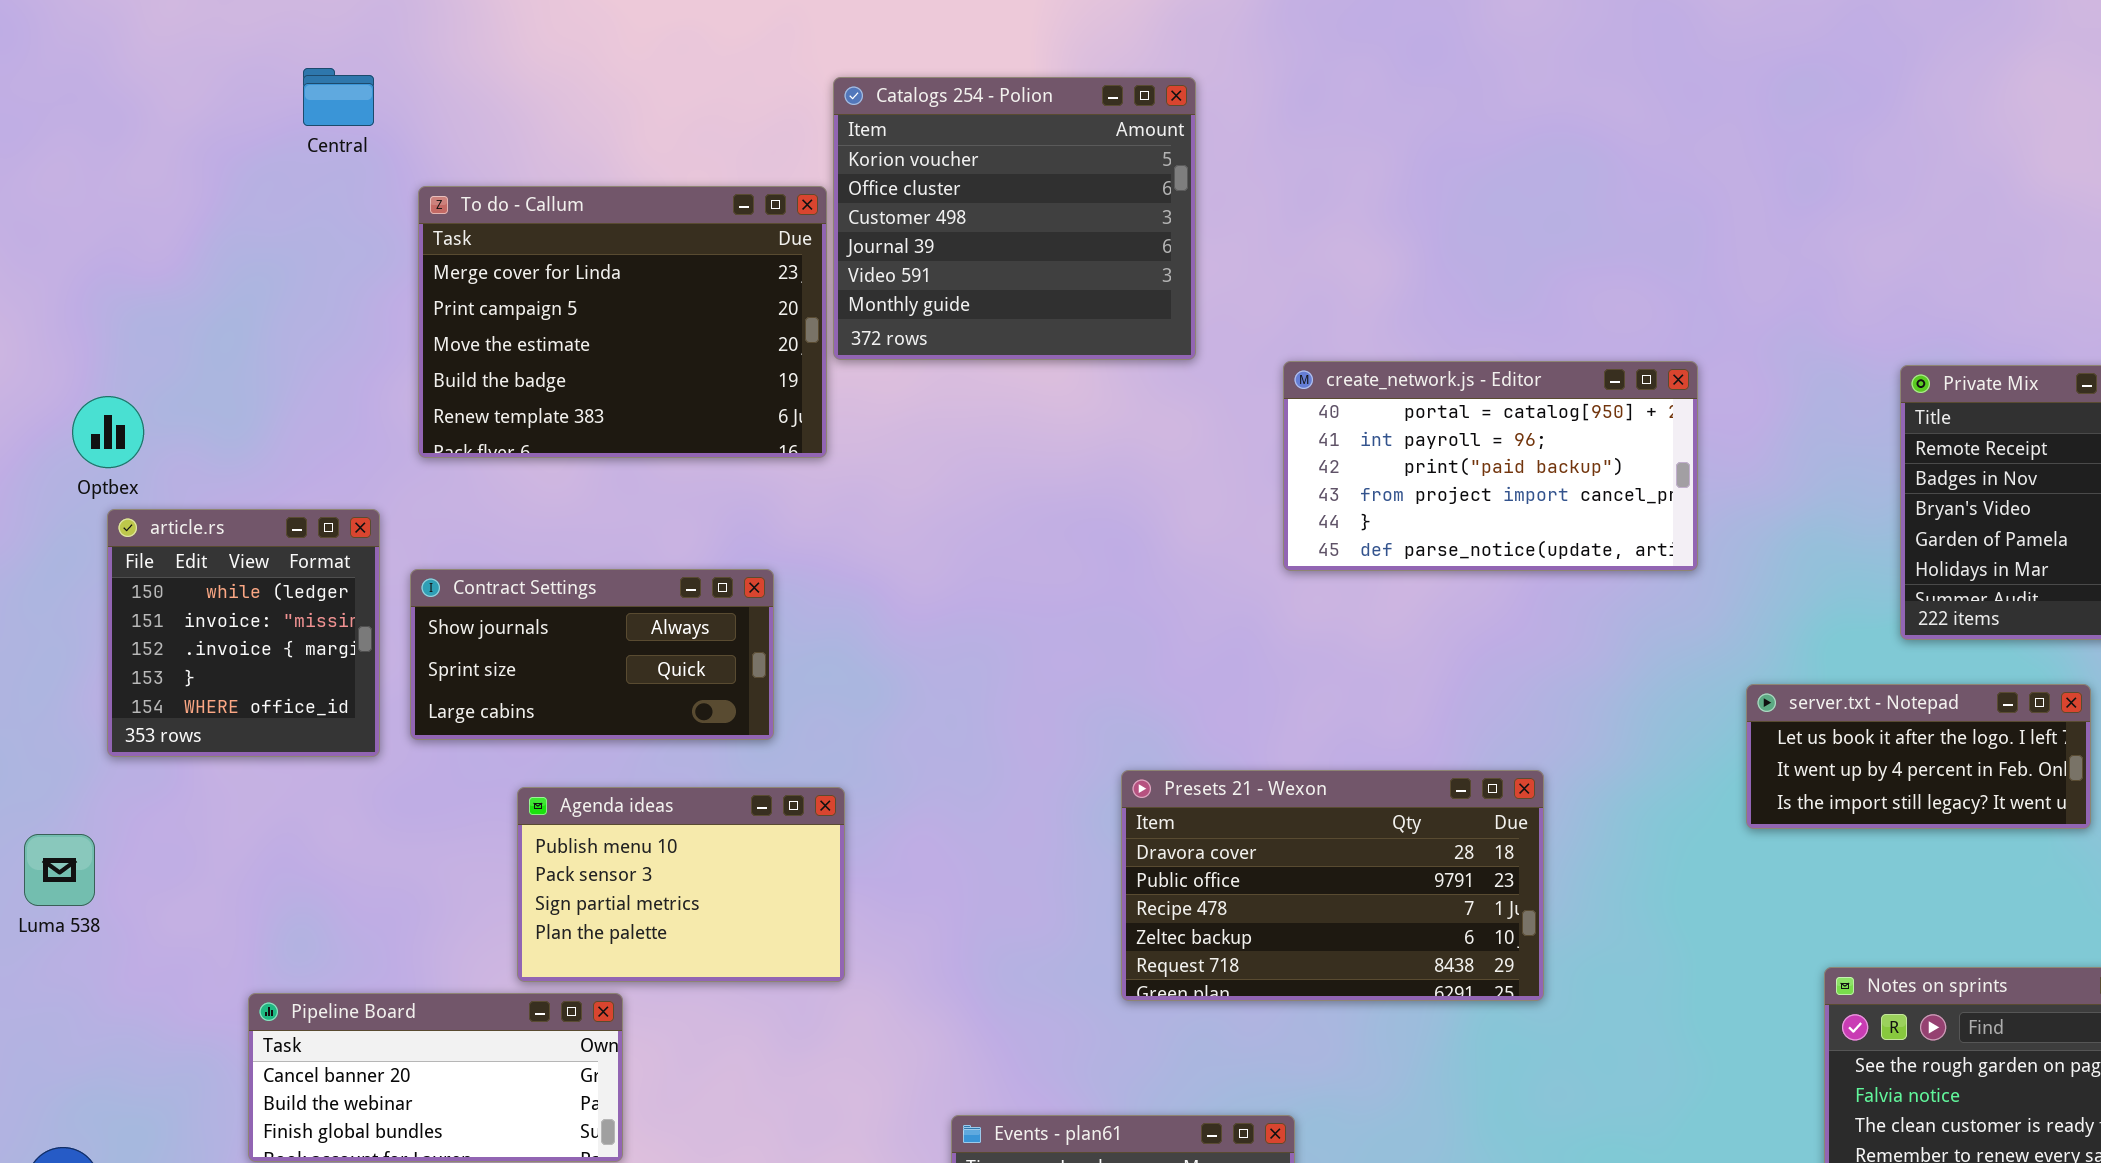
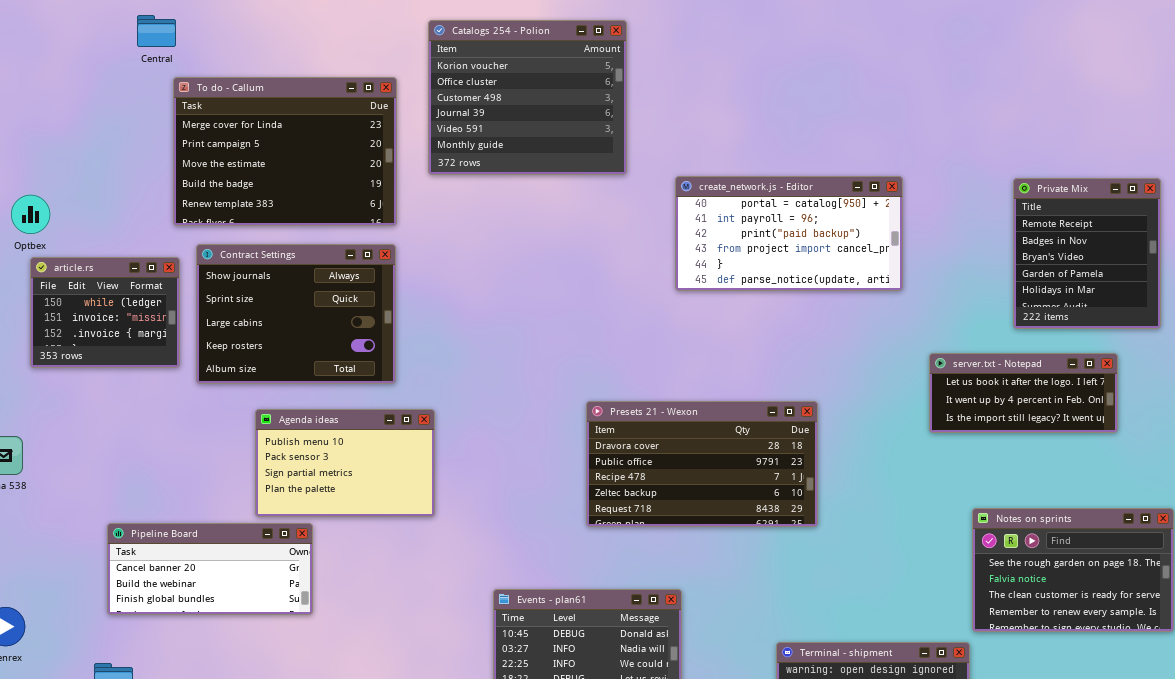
To do - Callum: [418,186,827,458] -> [173,77,397,226], moved
article.rs: [107,509,380,757] -> [30,257,180,368], resized
Contract Settings: [410,569,774,740] -> [196,244,396,384], resized

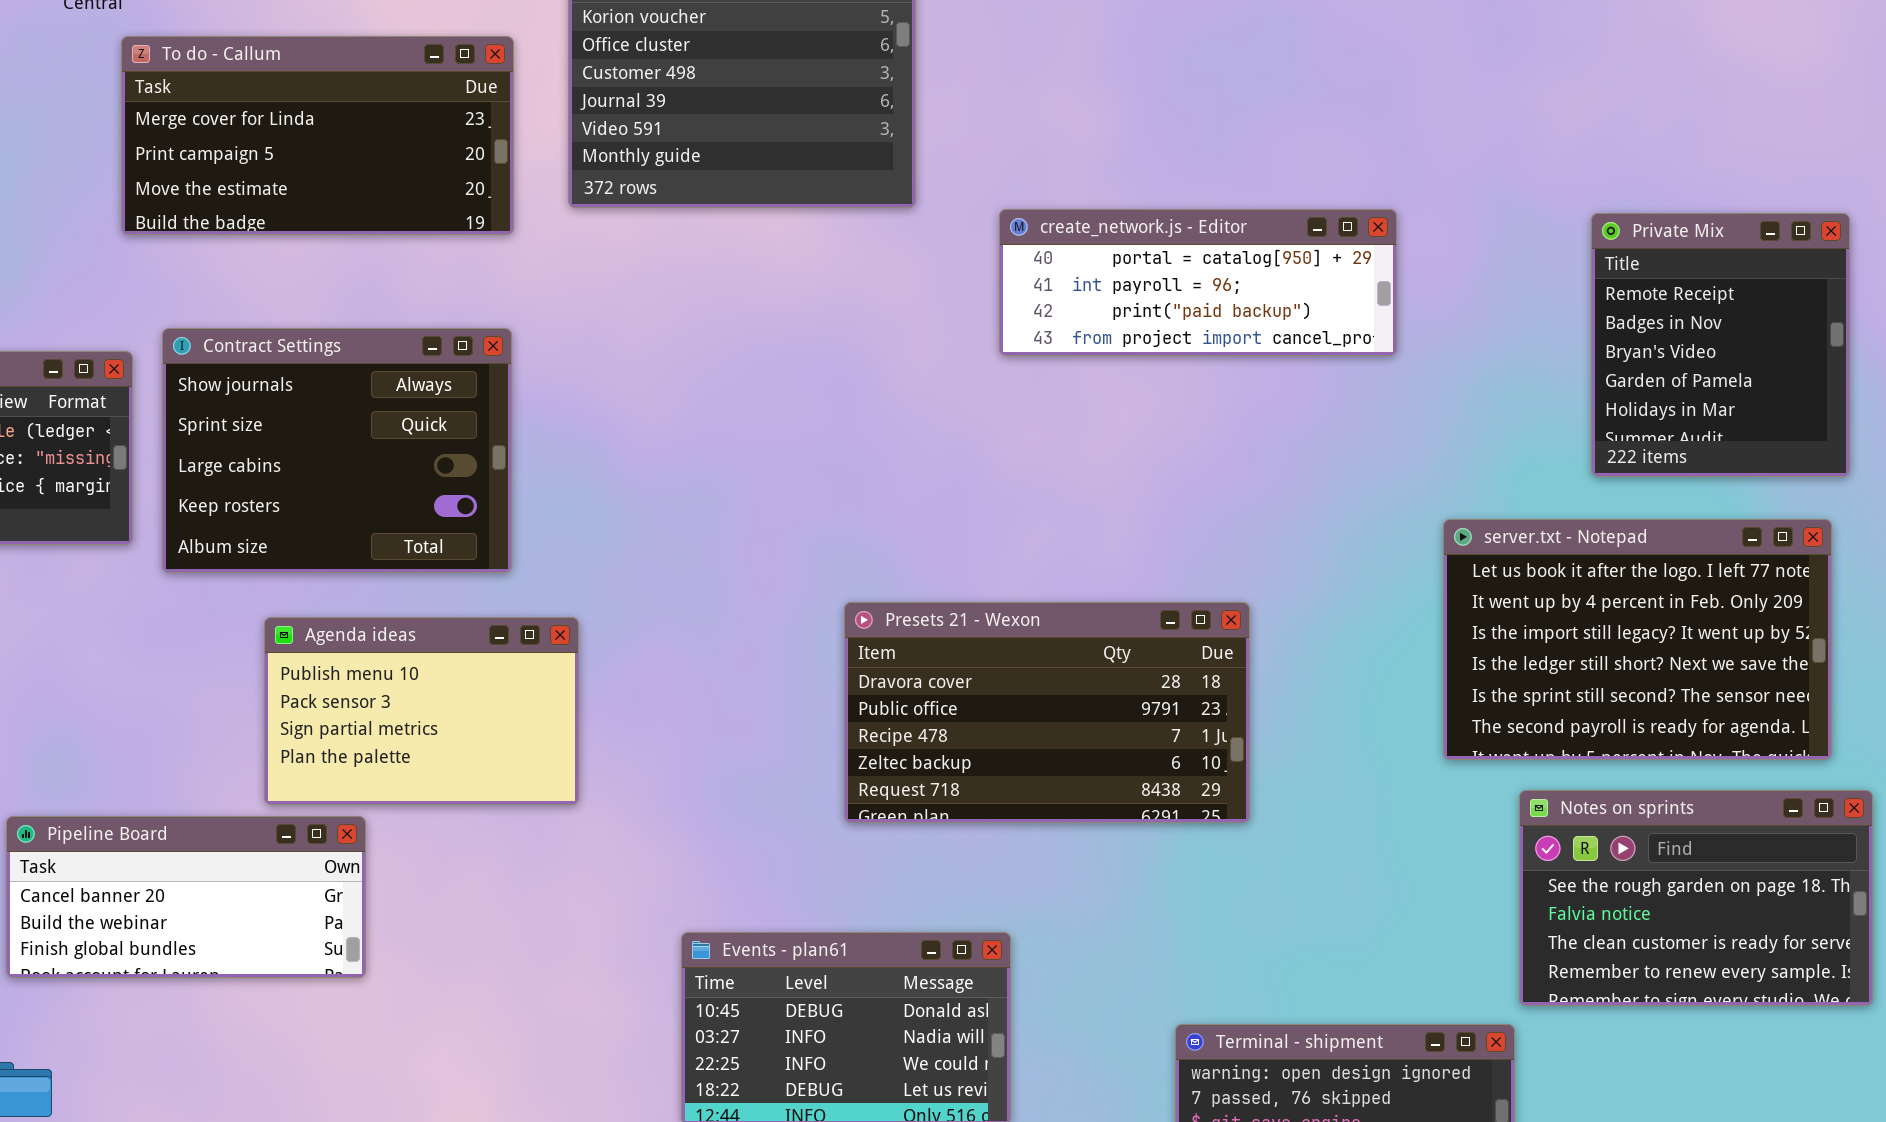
To do - Callum: [173,77,397,226] -> [121,36,514,235], resized
create_network.js - Editor: [675,176,903,291] -> [999,209,1397,356], resized
server.txt - Notepad: [929,353,1118,433] -> [1443,519,1832,760], resized

